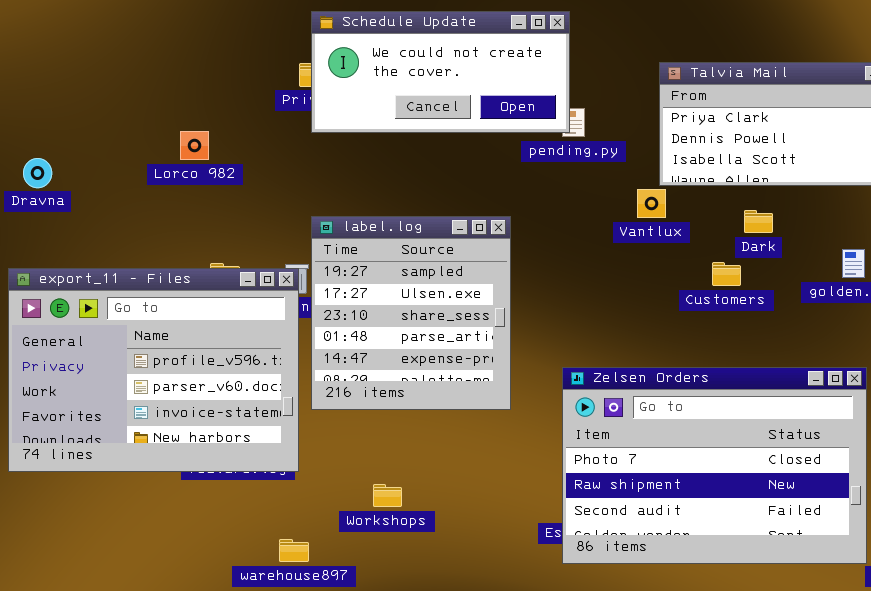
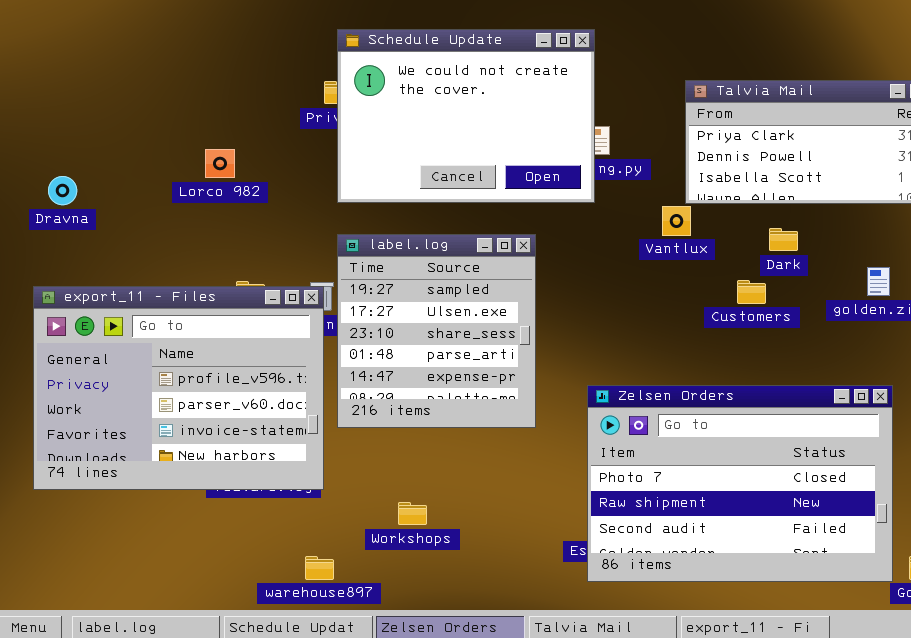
Schedule Update: [311,11,570,133] -> [337,29,595,203], resized

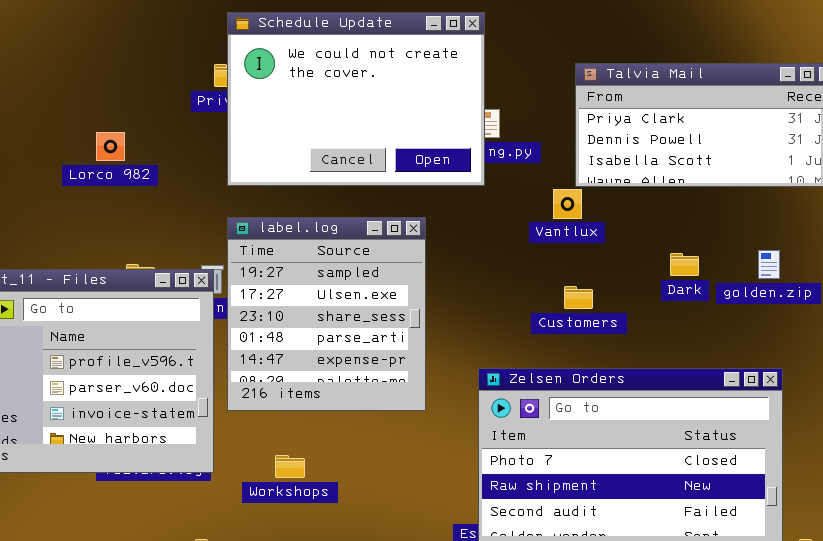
Dark: [769,228,798,251] -> [670,253,699,276], moved
Customers: [737,280,766,304] -> [564,286,593,309], moved
Workshops: [398,502,427,525] -> [275,455,305,478], moved

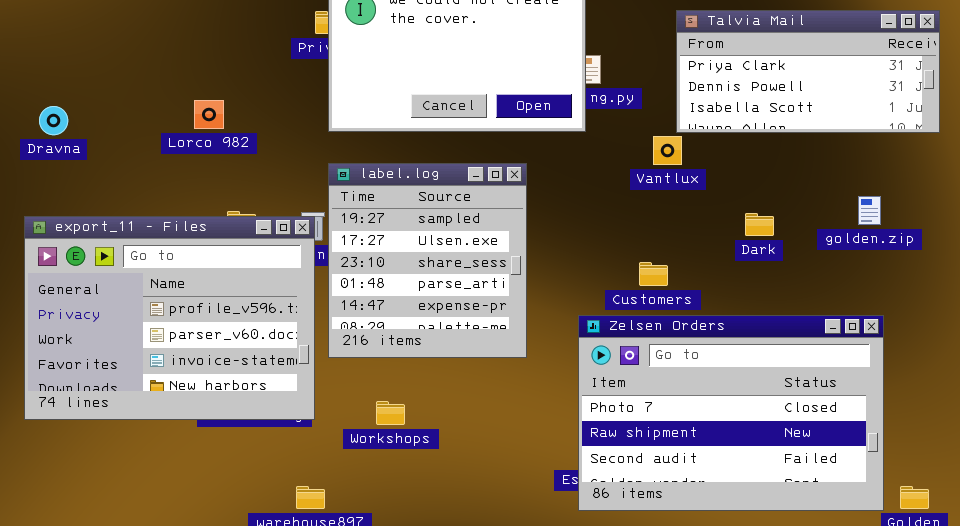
Lorco 982: [96,132,125,161] -> [194,100,224,129], moved
Dark: [670,253,699,276] -> [745,213,774,236], moved
Customers: [564,286,593,309] -> [639,262,668,286], moved

